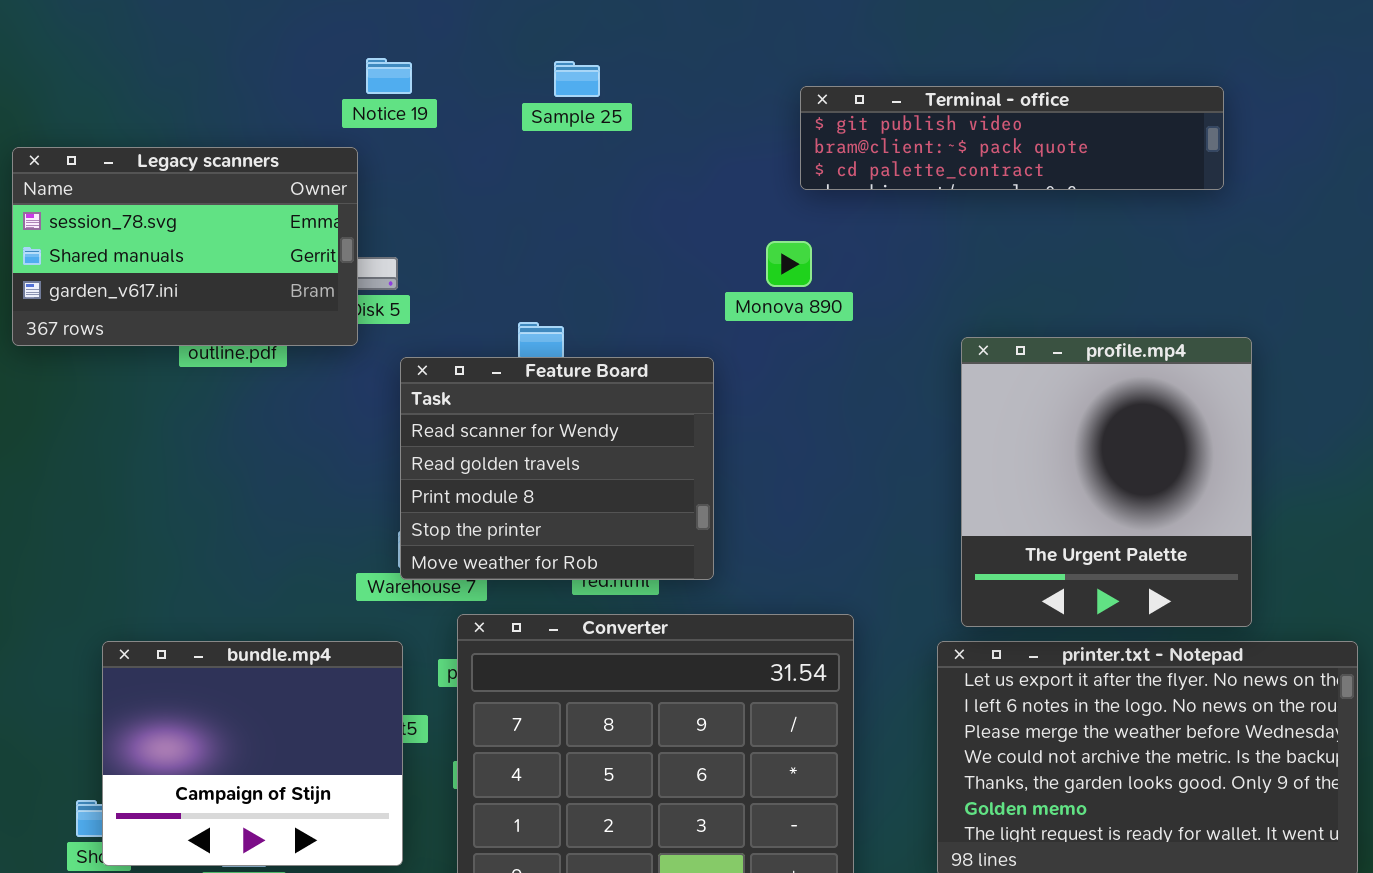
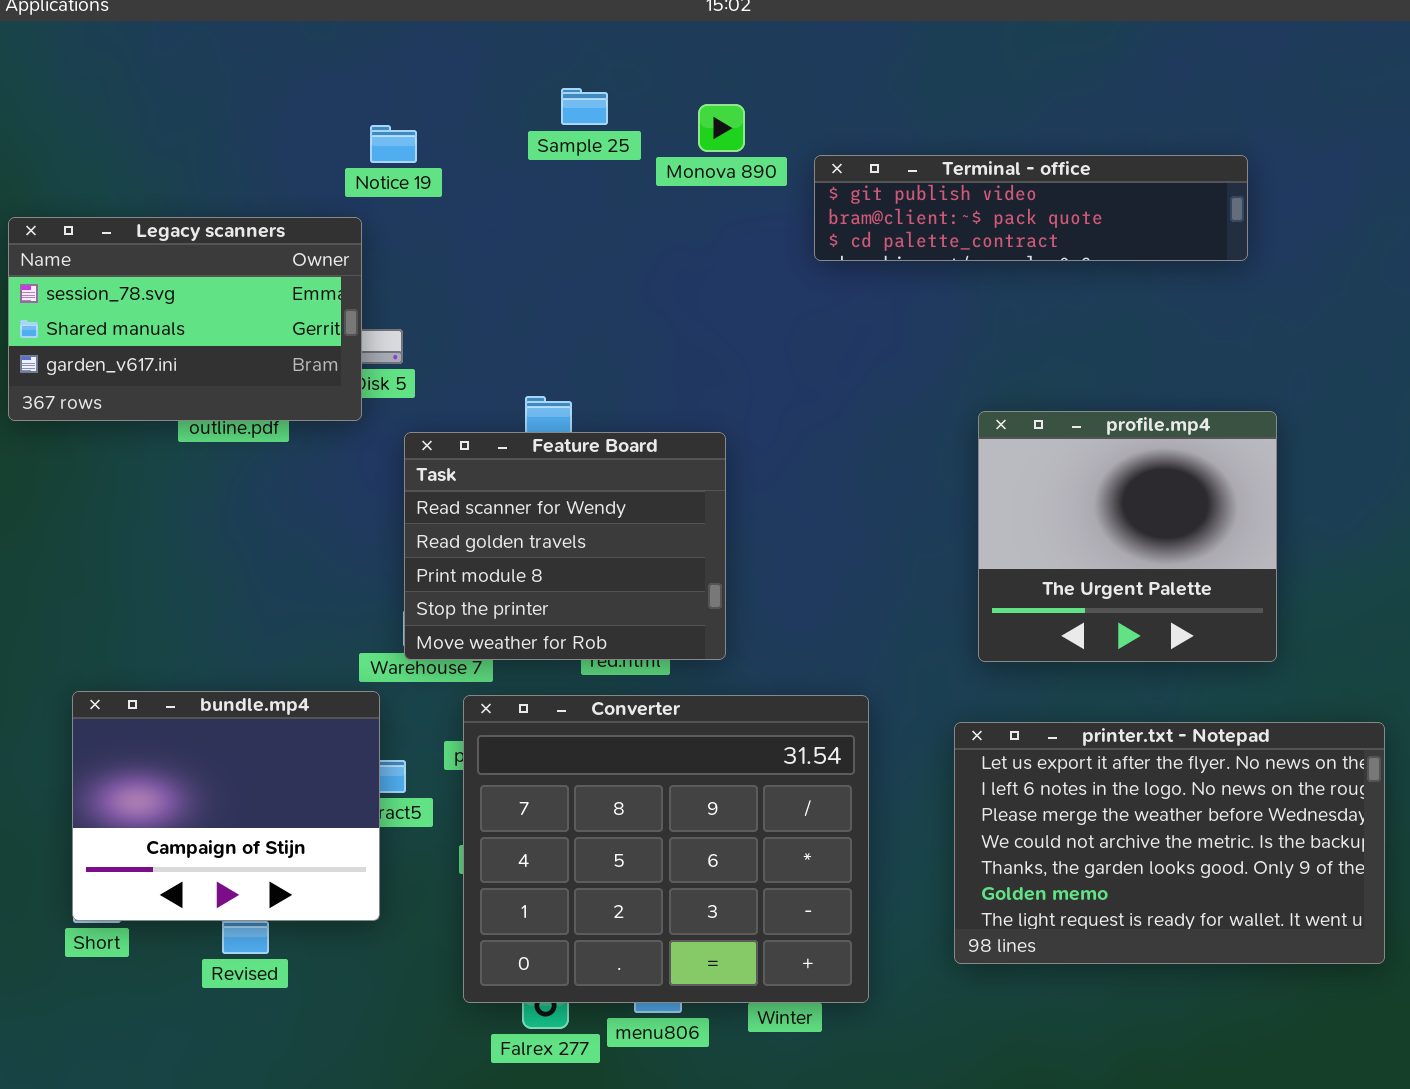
Sample 25: [554,61,600,97] -> [561,88,608,125], moved
Monova 890: [766,241,812,287] -> [698,104,745,152], moved
profile.mp4: [961,337,1252,627] -> [978,411,1277,662], resized
bundle.mp4: [102,641,403,866] -> [72,691,380,921], moved

